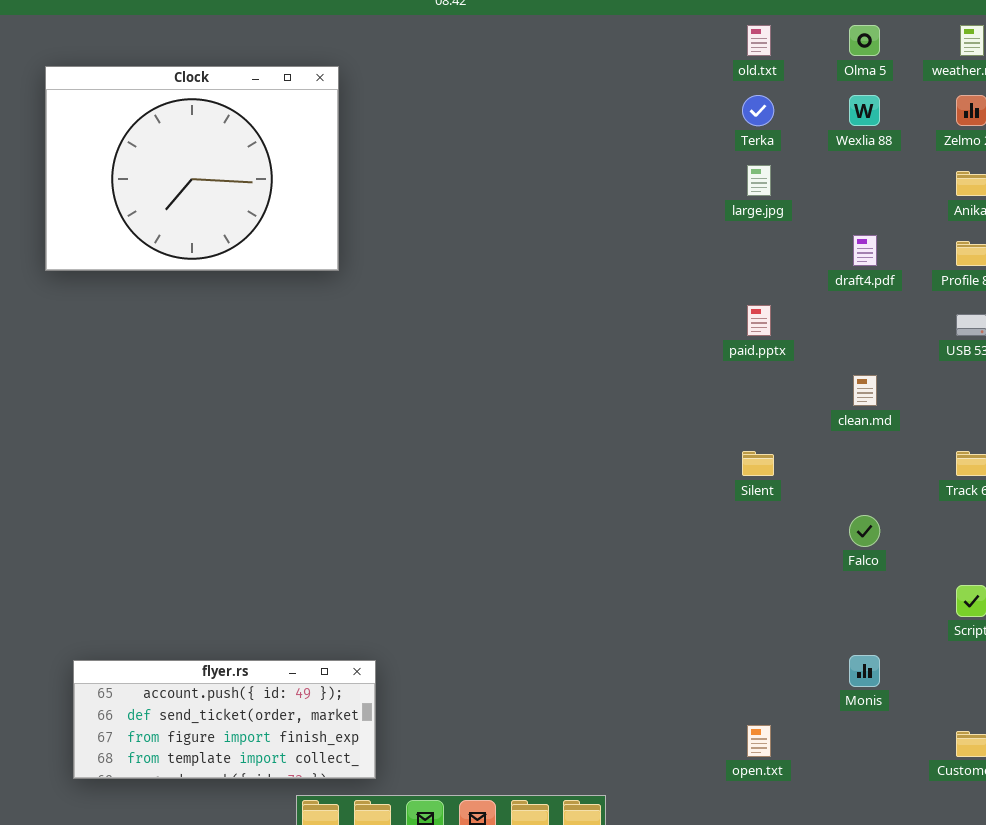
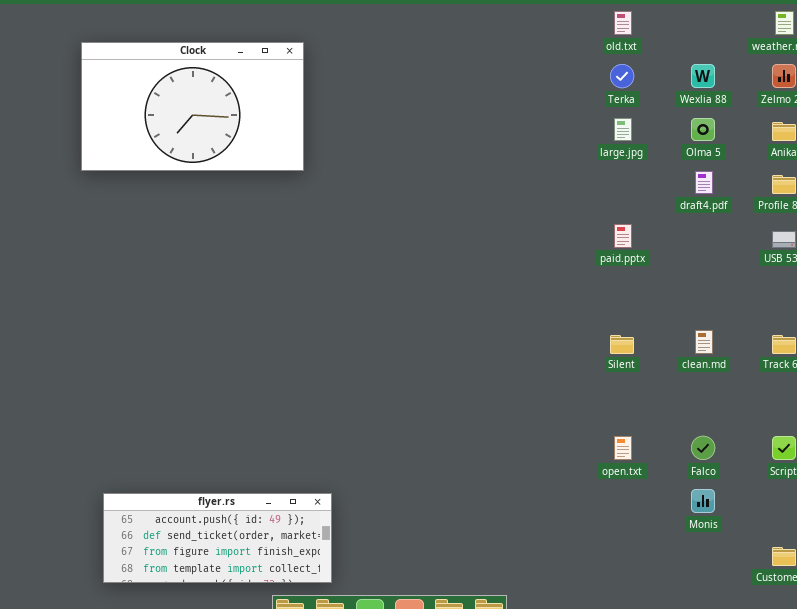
Olma 5: [849,25,880,56] -> [691,118,715,141], moved
Clock: [45,66,339,271] -> [81,42,304,171], resized
clean.md: [853,375,877,406] -> [695,330,713,354], moved
Falco: [849,515,880,547] -> [691,436,715,460], moved
open.txt: [747,725,771,757] -> [614,436,632,460], moved

